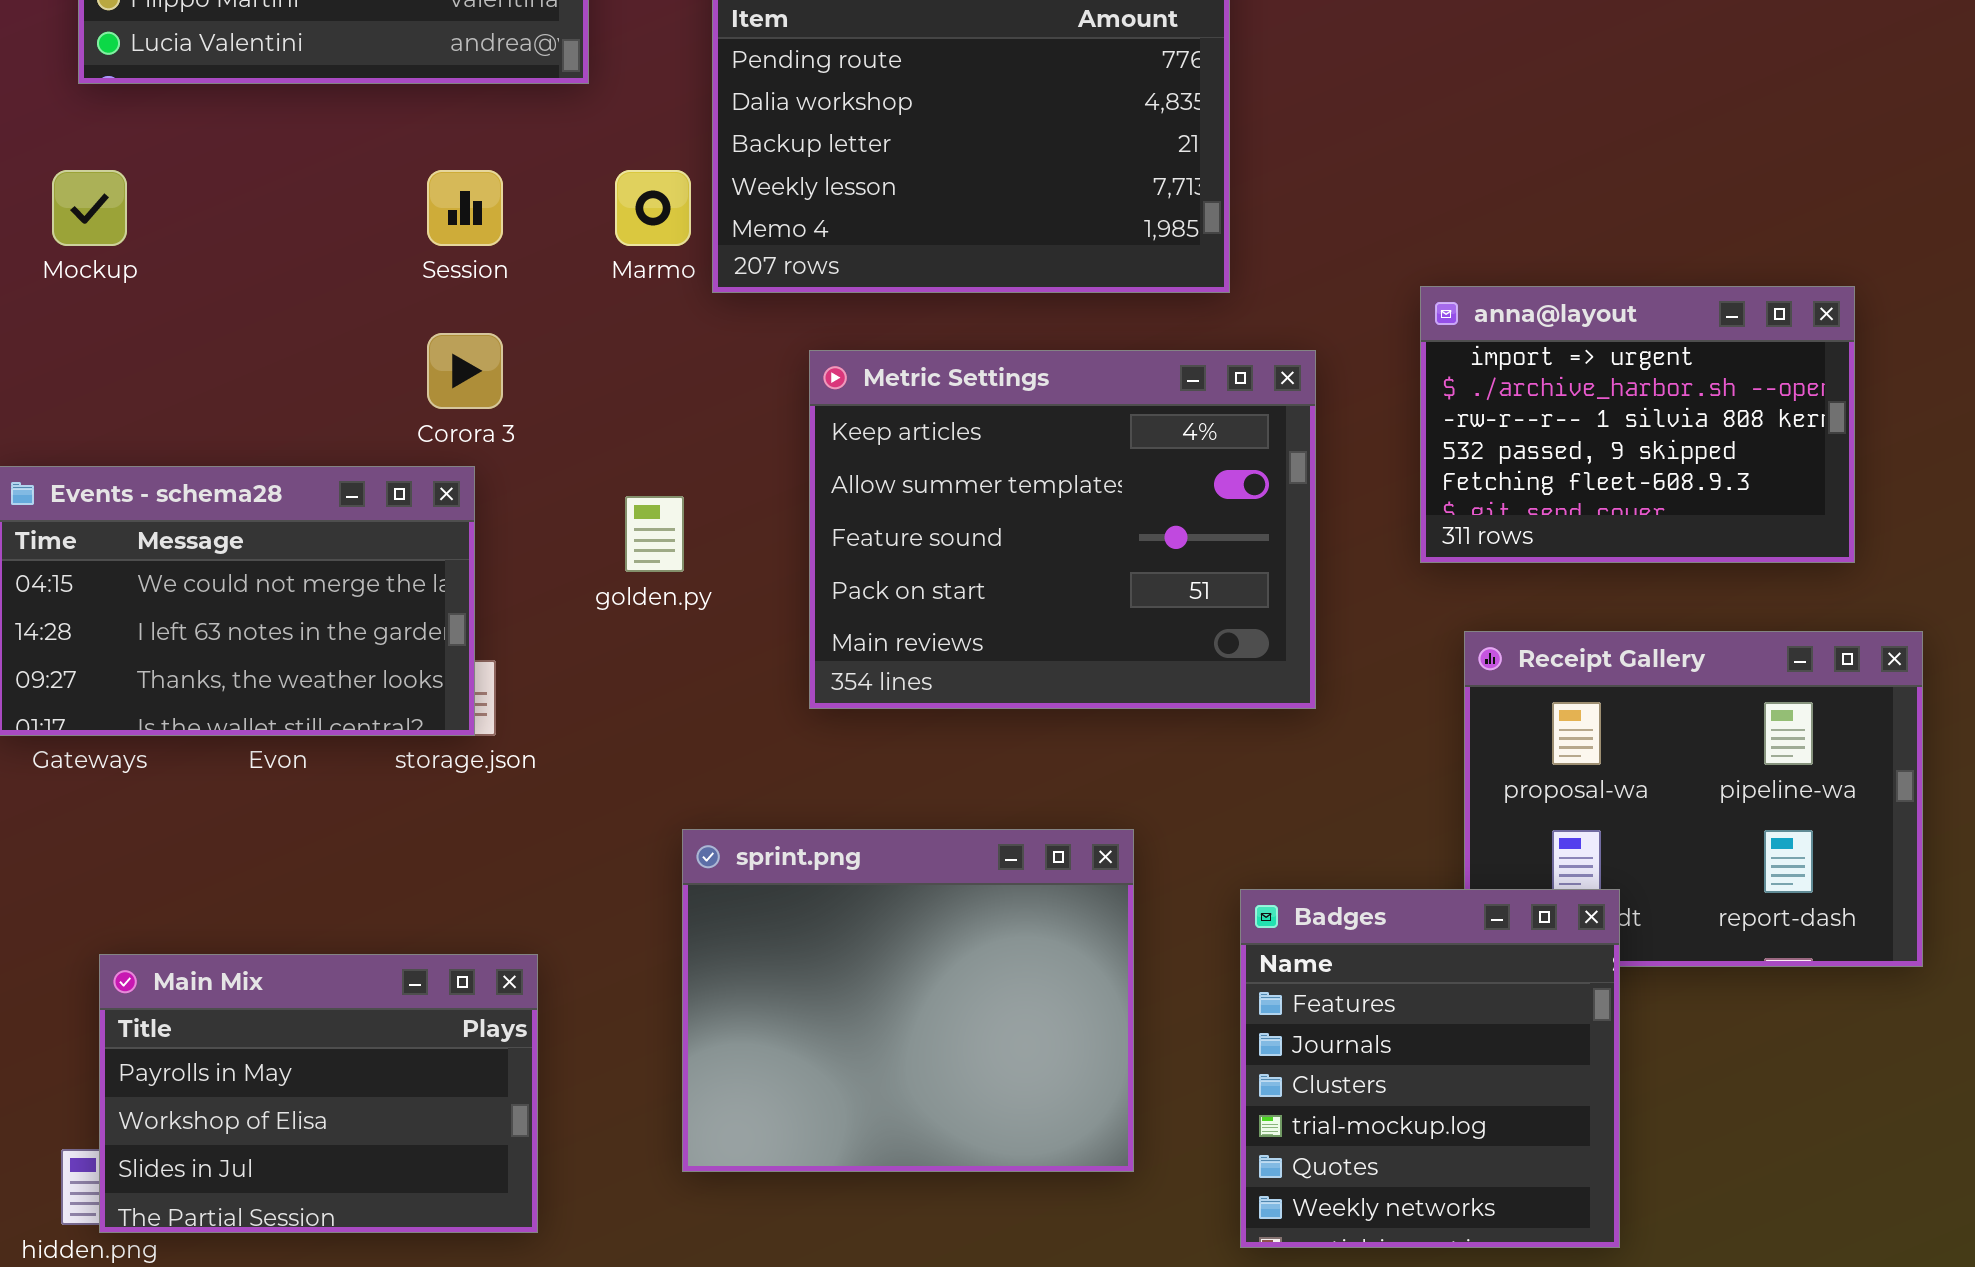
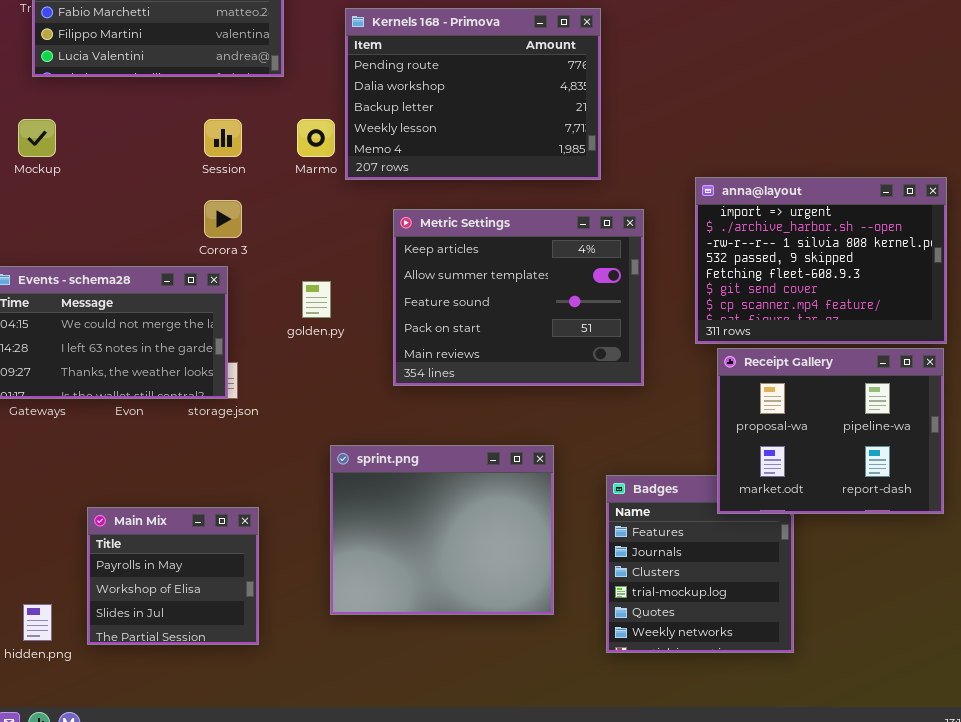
anna@layout: [1420,286,1855,563] -> [695,177,947,344], resized
Receipt Gallery: [1464,631,1923,967] -> [717,348,944,514], raised
Main Mix: [99,954,538,1233] -> [87,507,259,645], resized

